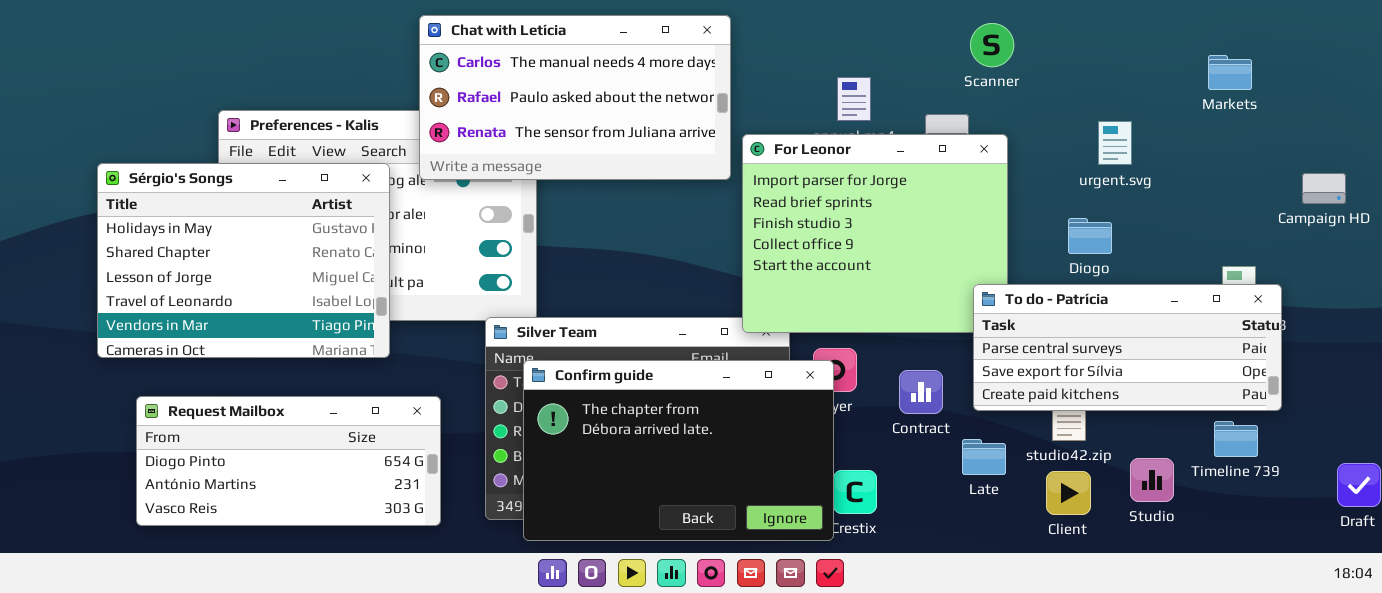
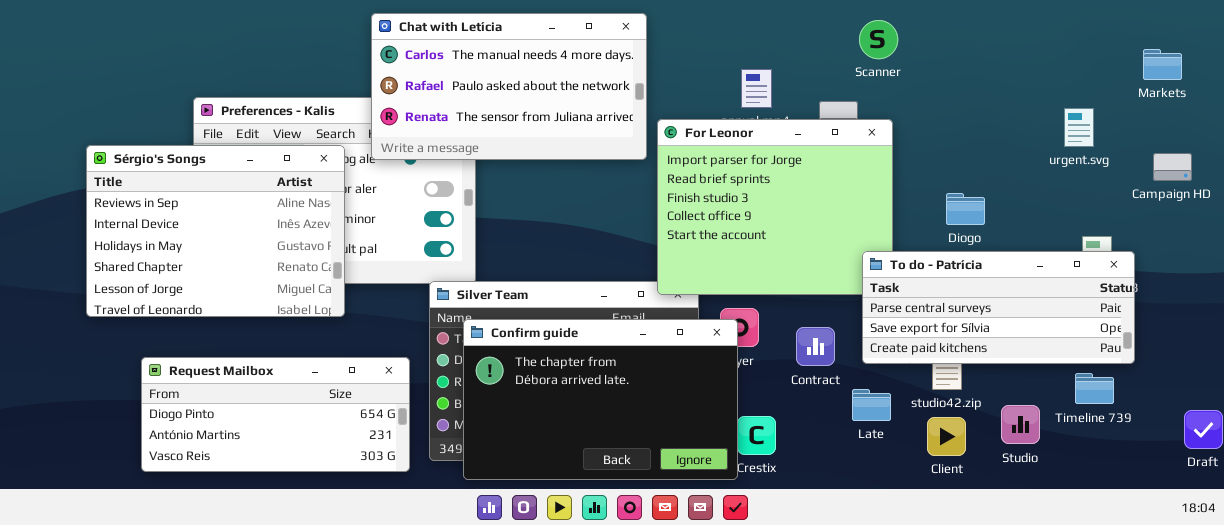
Markets: [1208,55,1252,90] -> [1143,49,1182,80], moved
urgent.svg: [1098,121,1132,165] -> [1064,108,1094,147], moved
Sérgio's Songs: [97,163,390,358] -> [86,145,345,317], scrolled up 2 rows
Request Mailbox: [136,396,441,526] -> [141,357,410,472], moved

